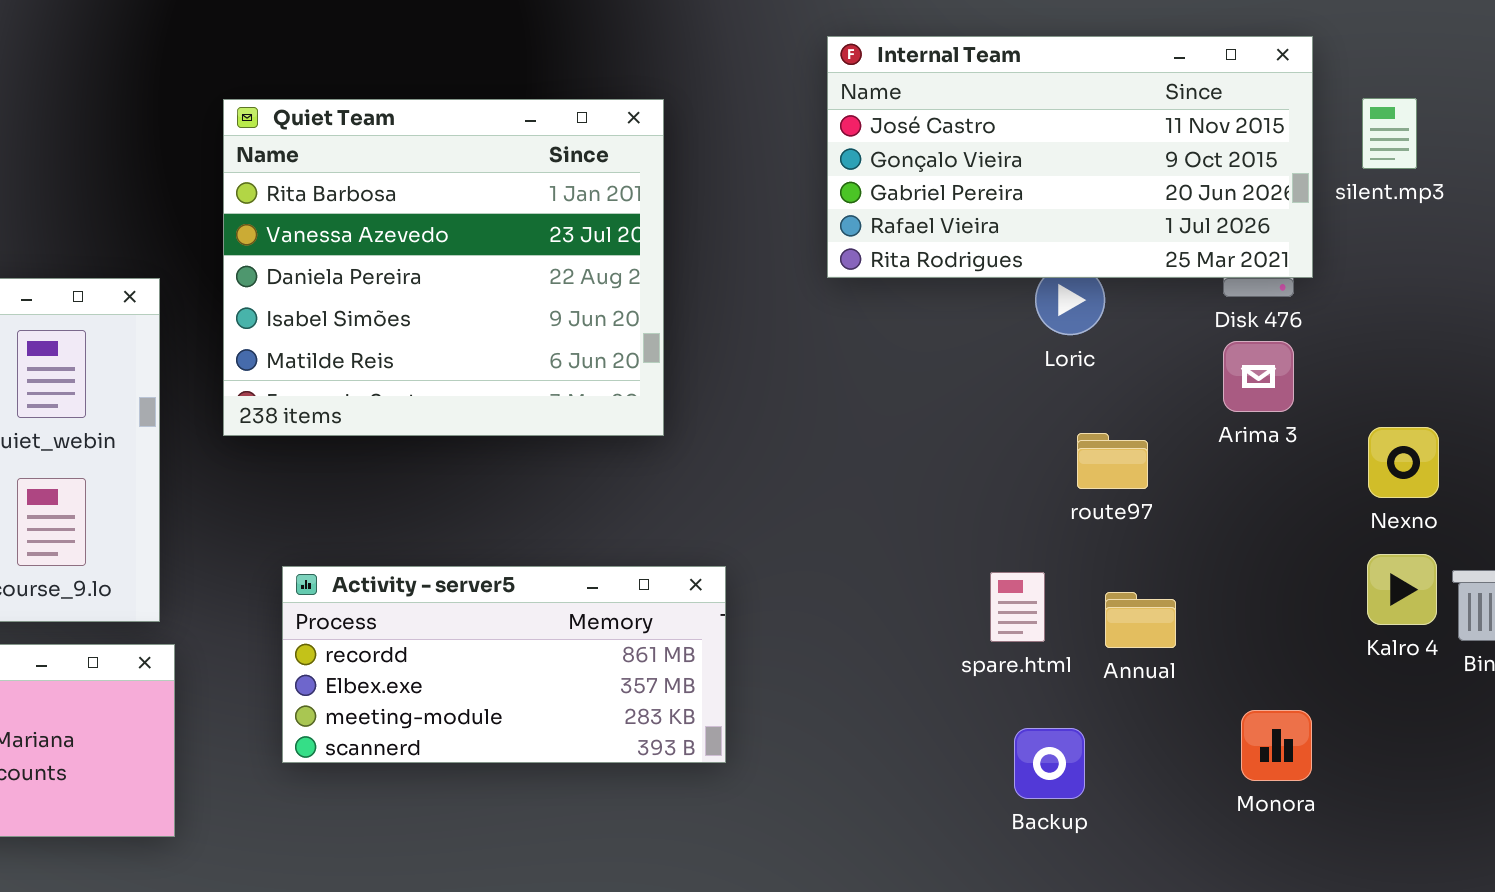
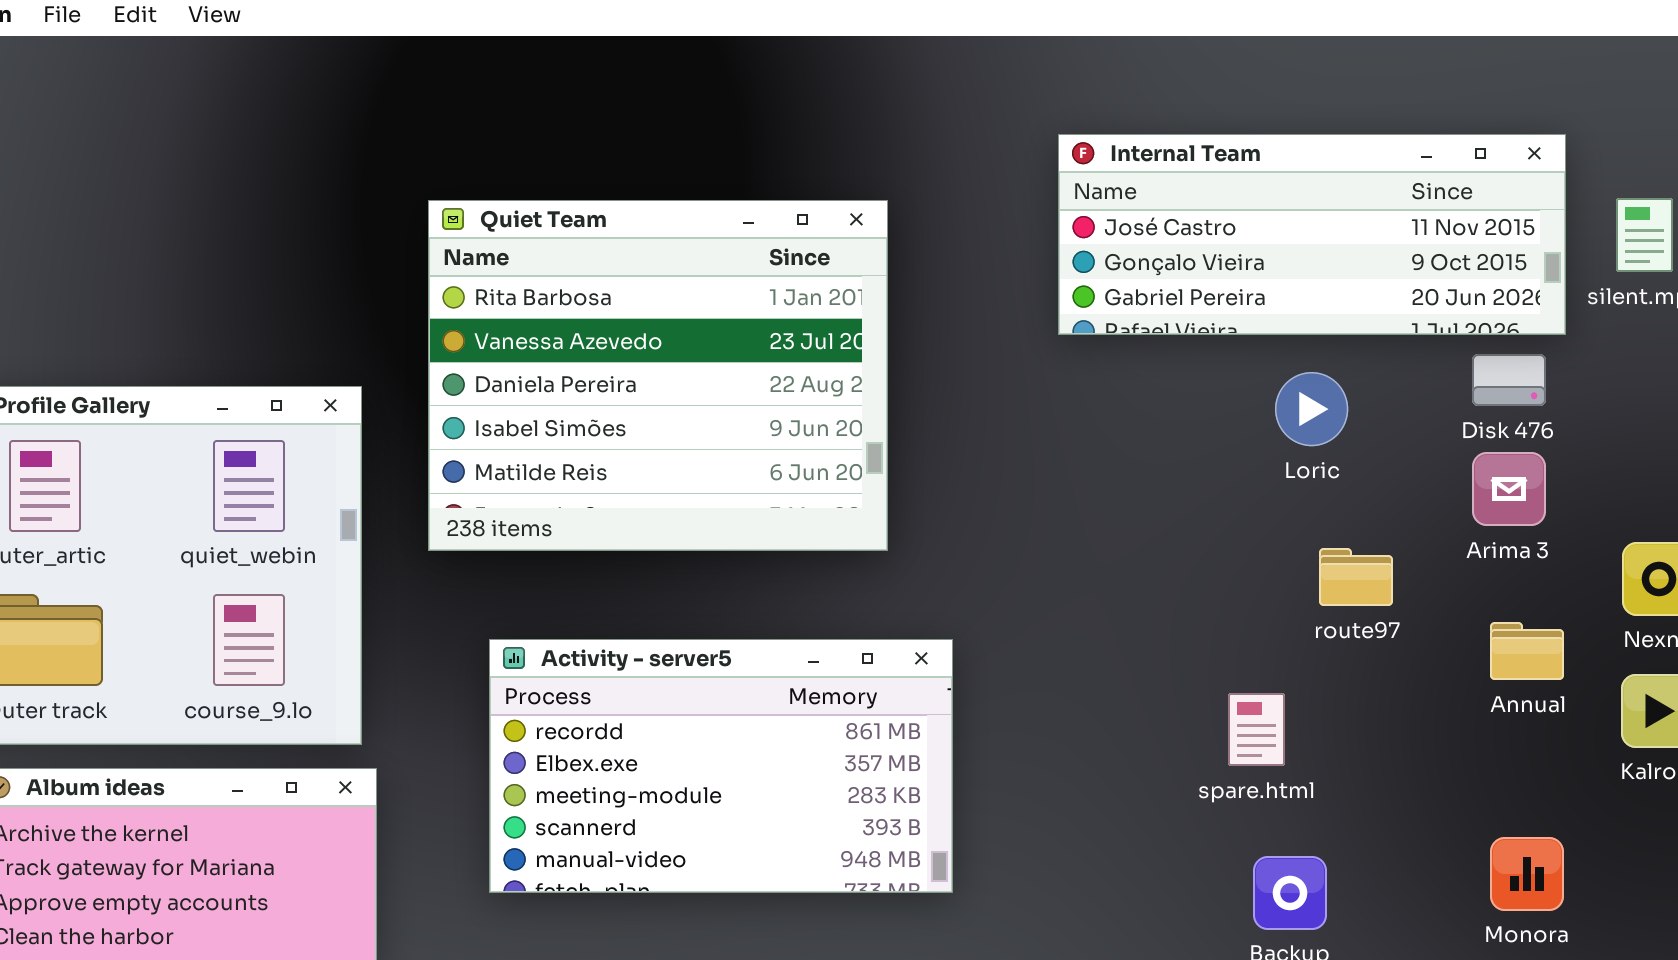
Internal Team: [827,36,1313,278] -> [1058,134,1566,335], resized
Activity - server5: [282,566,726,763] -> [489,639,953,893], resized
Annual: [1105,592,1176,648] -> [1490,622,1564,680], moved

